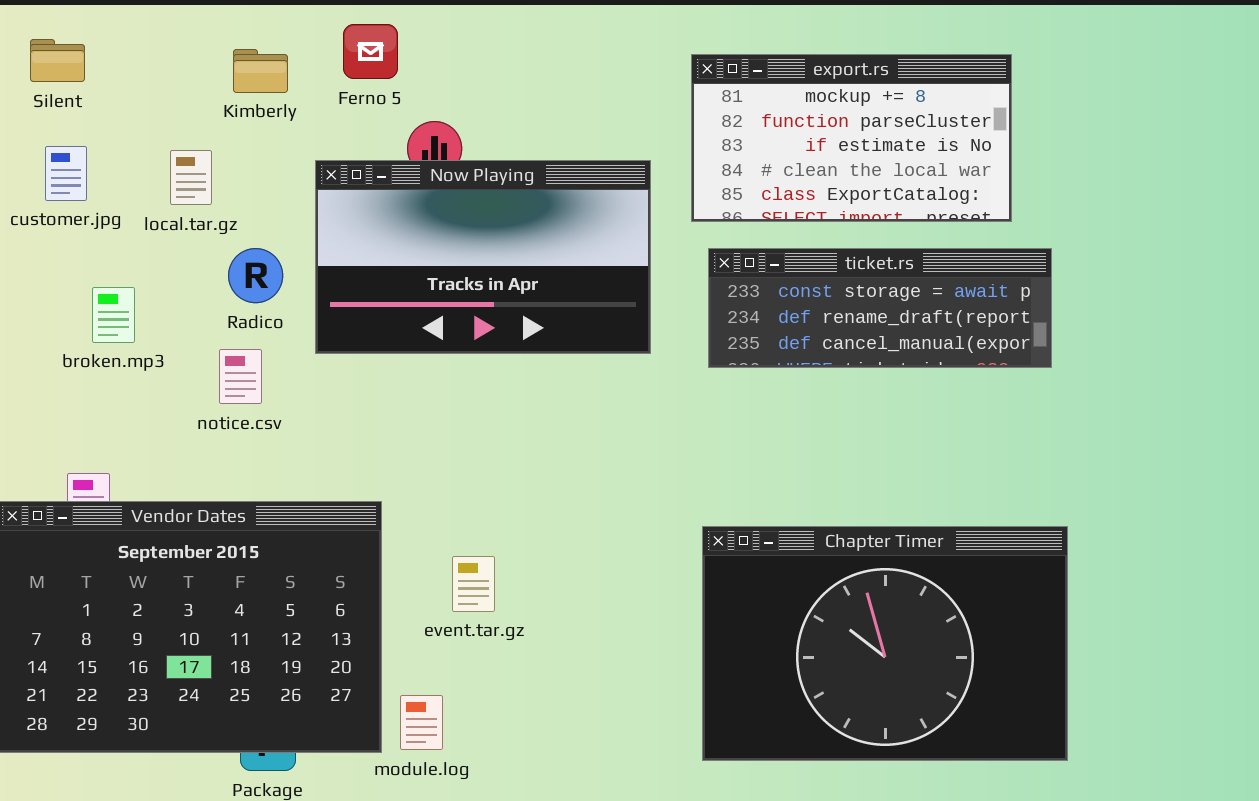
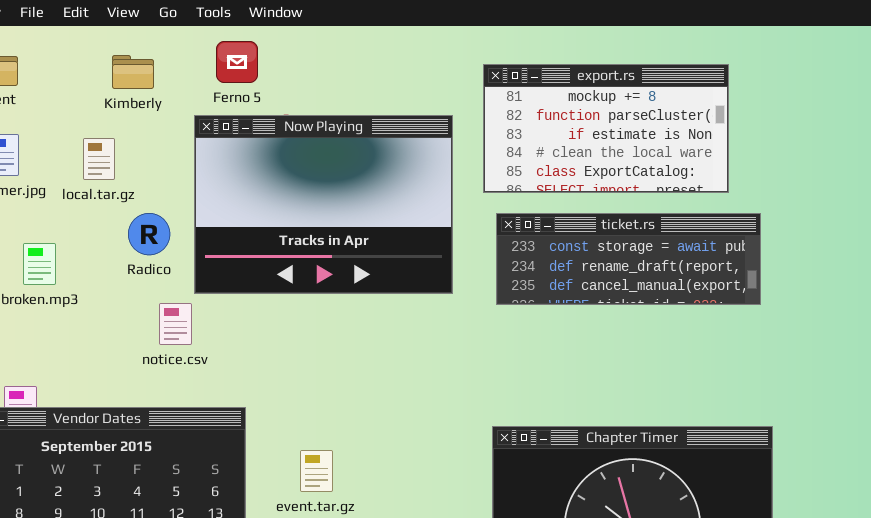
Kimberly: [233,49,288,93] -> [112,55,154,89], moved
Now Playing: [315,160,651,354] -> [194,115,453,294], resized
notice.csv: [219,349,262,404] -> [159,303,192,345], moved

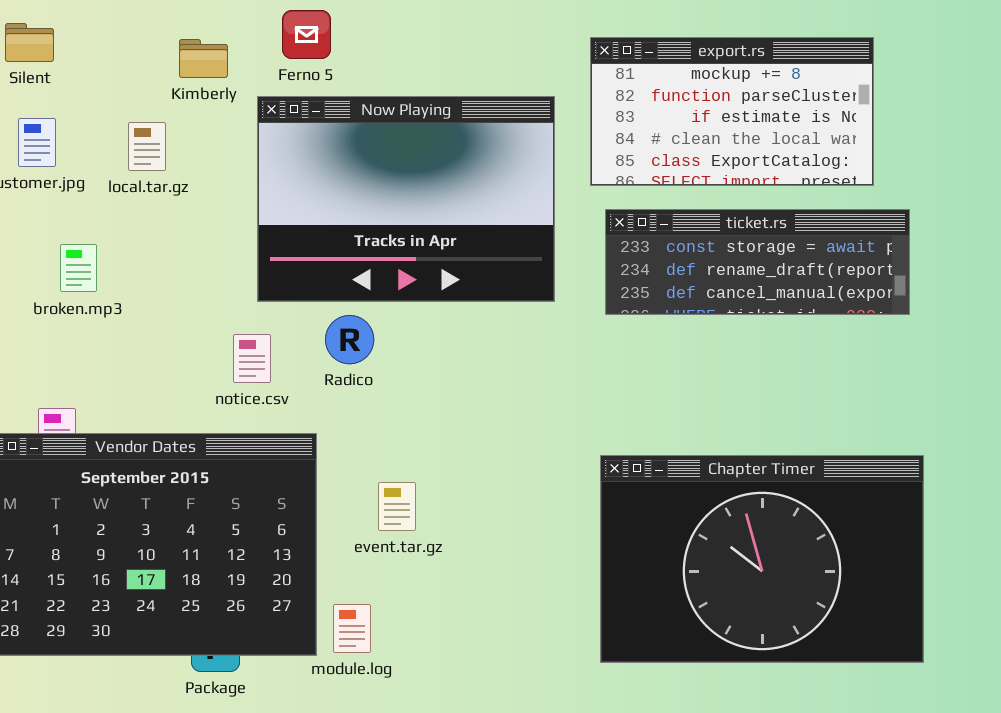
Kimberly: [112,55,154,89] -> [179,39,228,78], moved
Radico: [128,213,170,255] -> [325,315,374,364], moved
notice.csv: [159,303,192,345] -> [233,334,271,383], moved

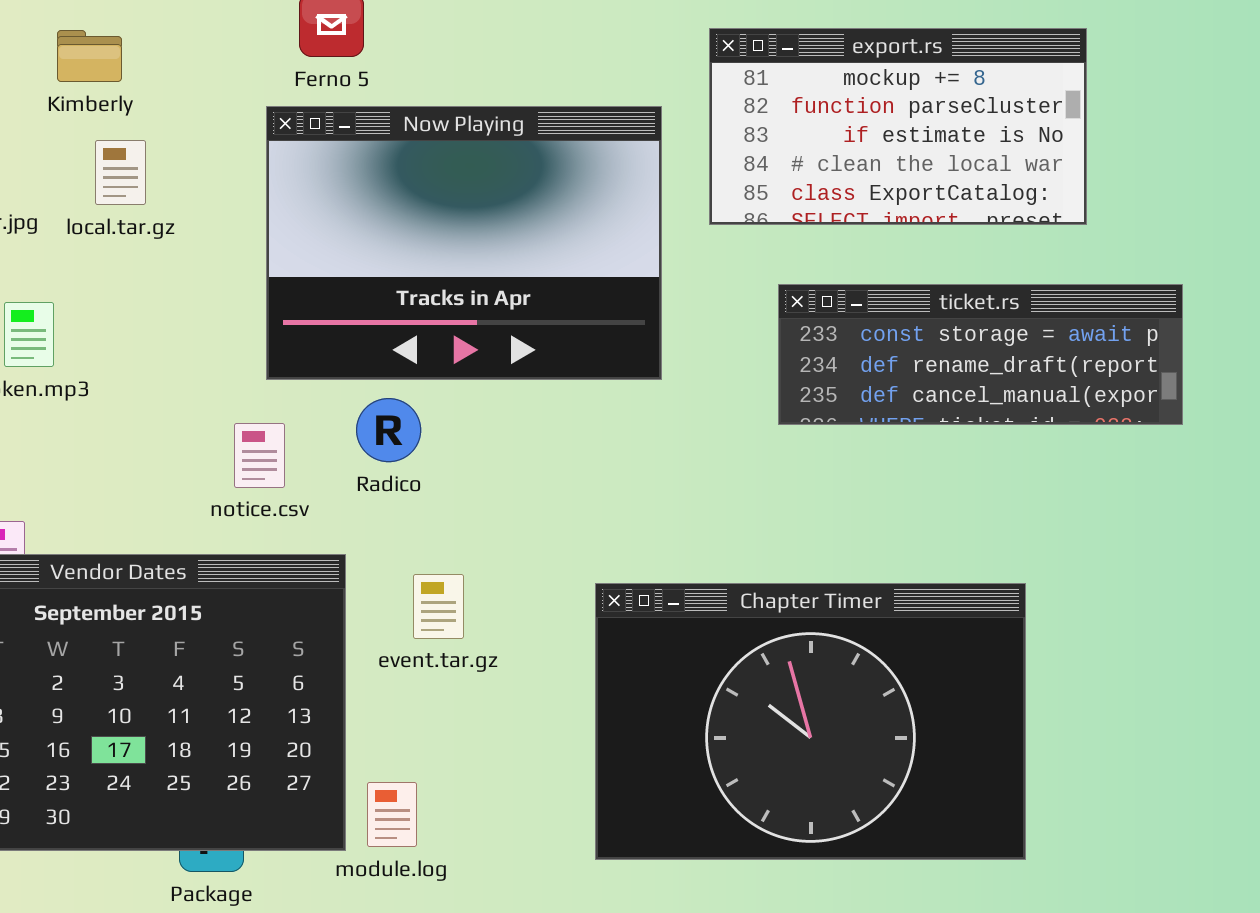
Kimberly: [179,39,228,78] -> [57,30,122,82], moved
ticket.rs: [605,209,910,315] -> [778,284,1183,425], moved
Chapter Timer: [600,455,924,663] -> [595,583,1026,860], moved
event.tar.gz: [378,482,416,531] -> [413,574,464,639], moved

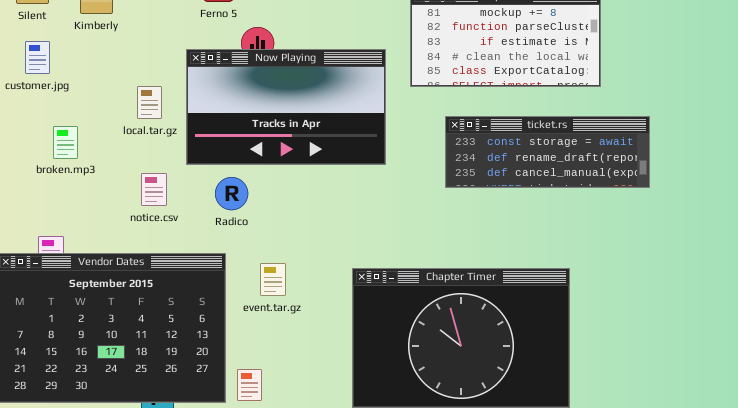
Now Playing: [266,106,662,380] -> [186,49,386,165], resized
local.tar.gz: [95,140,146,205] -> [137,86,162,119], moved
Radico: [356,398,421,462] -> [215,177,248,210], moved
notice.csv: [234,423,285,488] -> [141,173,167,206], moved

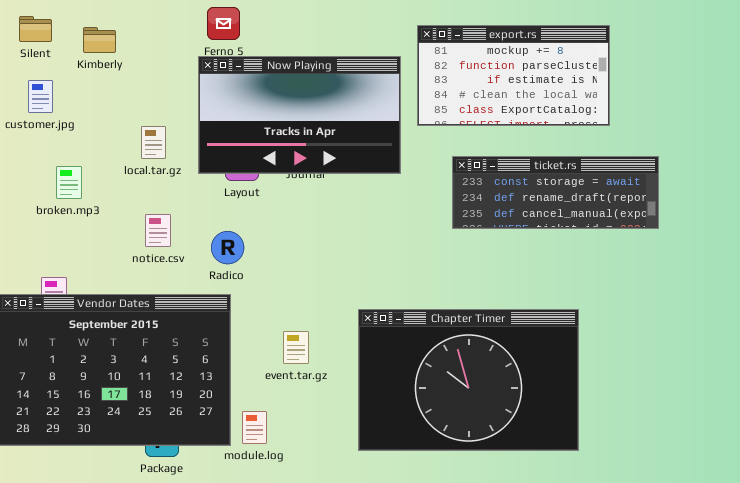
Now Playing: [186,49,386,165] -> [198,56,401,174], moved
Radico: [215,177,248,210] -> [211,231,244,264], moved
event.tar.gz: [260,263,286,296] -> [283,331,309,364], moved

